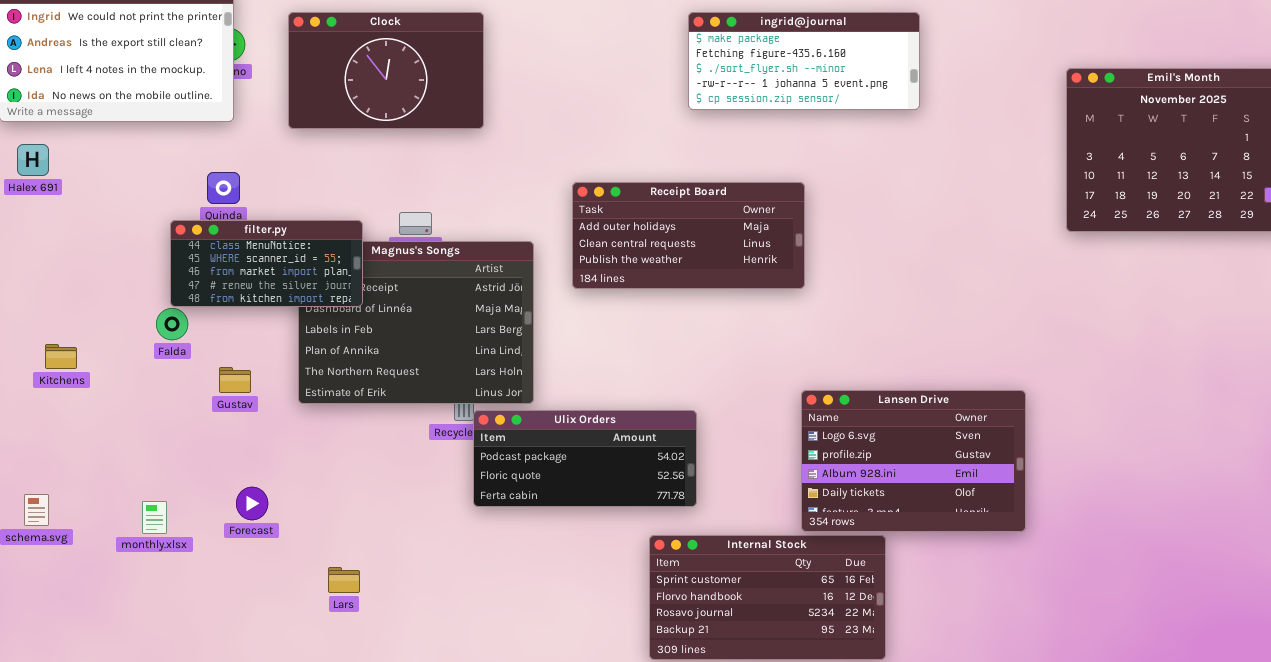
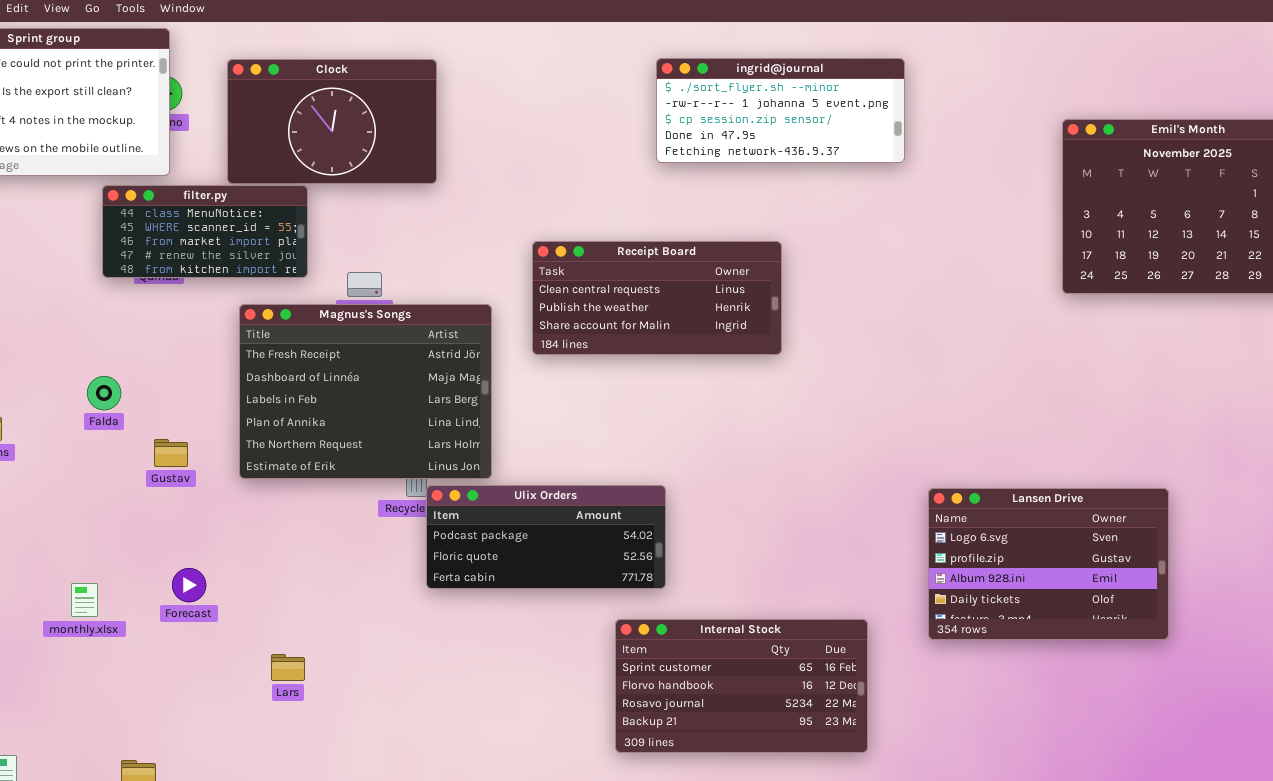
ingrid@journal: [688,12,920,110] -> [656,58,905,163], scrolled down 2 rows
Receipt Board: [572,182,805,289] -> [532,241,782,355], scrolled down 1 row
filter.py: [170,220,363,307] -> [102,185,308,278], moved
Lansen Drive: [801,390,1026,532] -> [928,488,1169,640], moved

